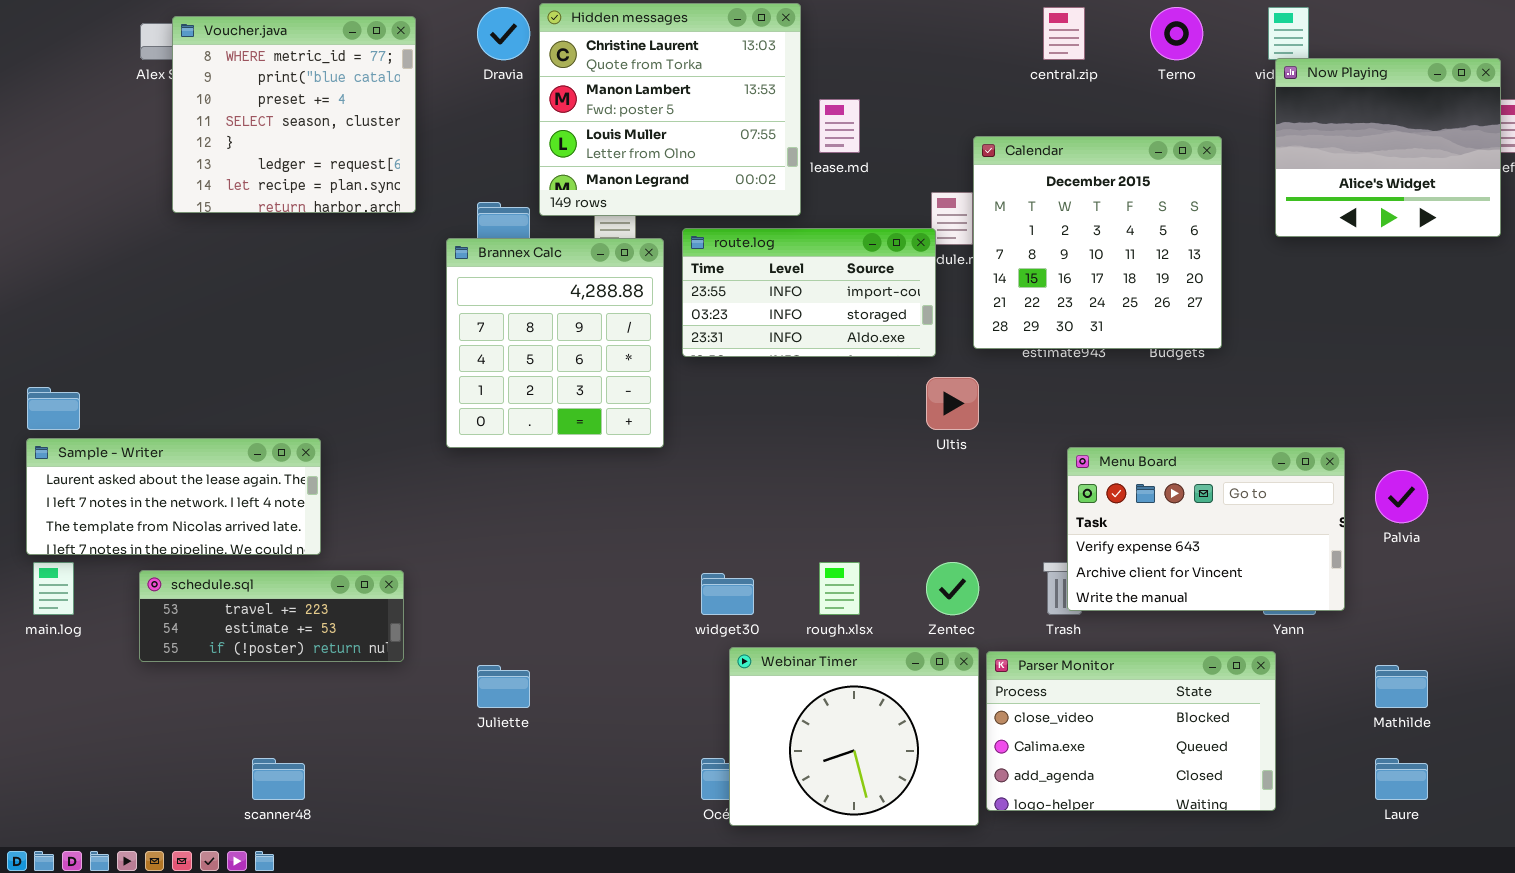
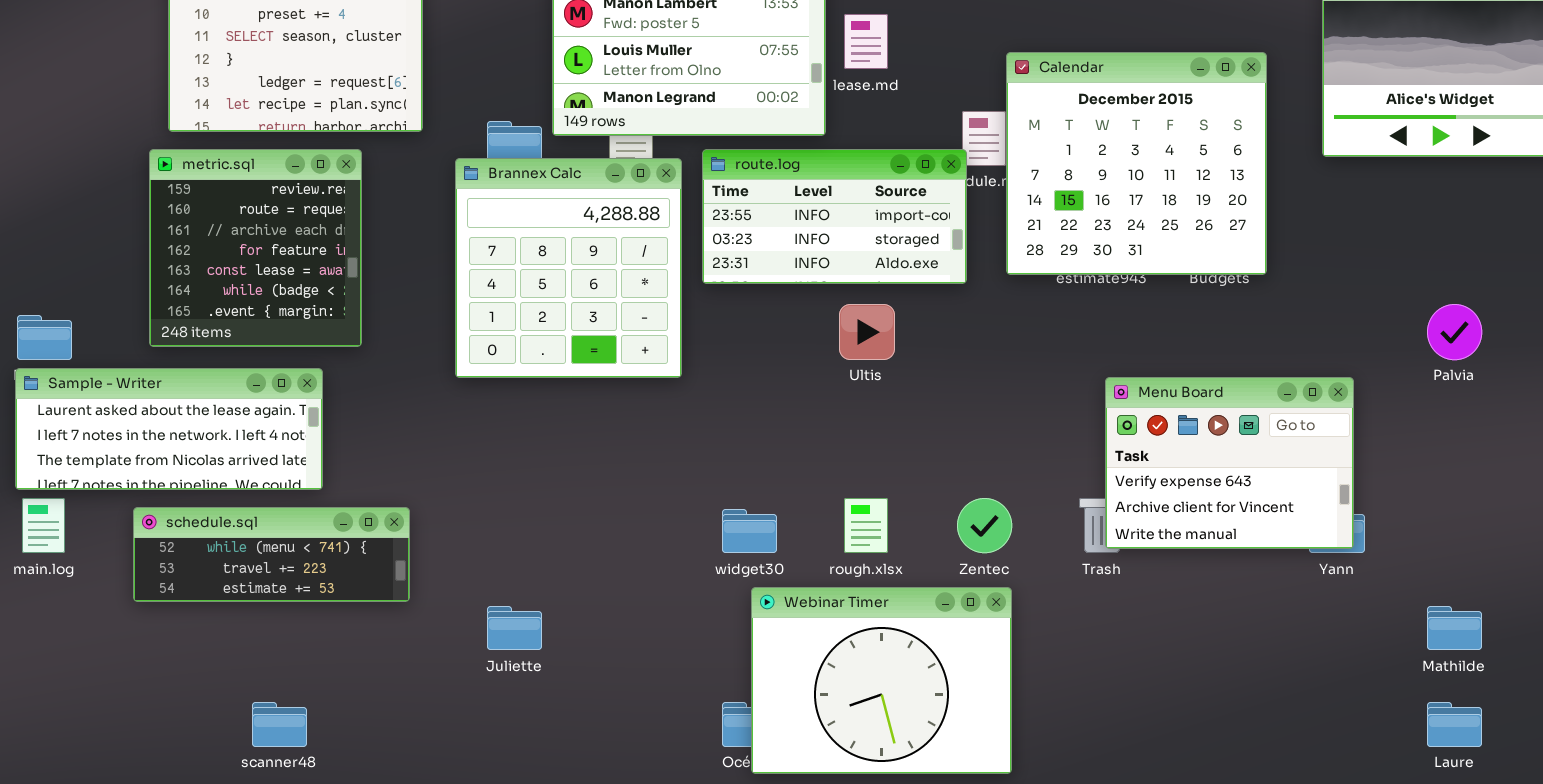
metric.sql: none -> [149,149,362,347], opened
Ultis: [926,377,979,430] -> [839,304,895,360], moved
Menu Board: [1067,447,1345,611] -> [1105,377,1354,549], resized
Palvia: [1375,470,1428,523] -> [1427,304,1482,360], moved
schedule.sql: [139,570,404,662] -> [133,507,410,602], scrolled up 1 row
Parser Monitor: [986,651,1276,811] -> none, closed

